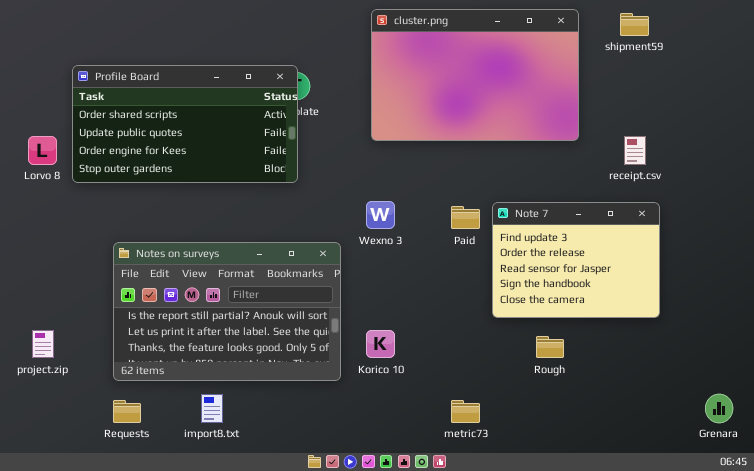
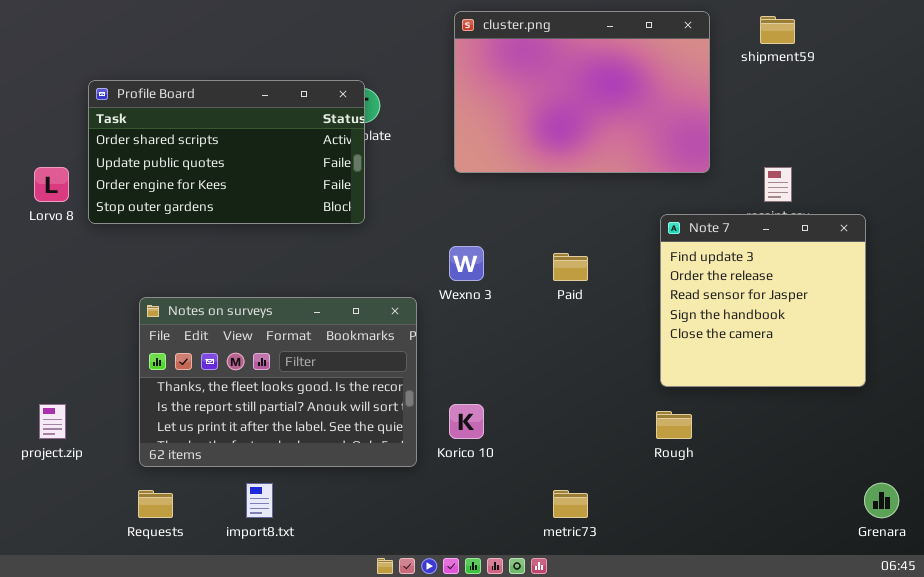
Note 7: [492,202,660,318] -> [660,214,866,387], moved, resized
Notes on surveys: [113,242,341,381] -> [139,297,417,467], scrolled up 1 row

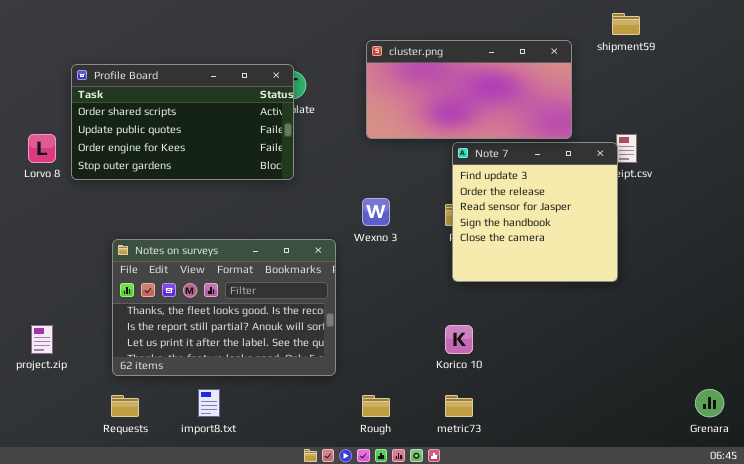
cluster.png: [454,11,710,173] -> [366,40,572,139], resized
Note 7: [660,214,866,387] -> [452,142,618,282], moved
Korico 10: [449,404,484,439] -> [445,325,473,354], moved
Rough: [656,411,692,439] -> [362,395,390,417], moved

